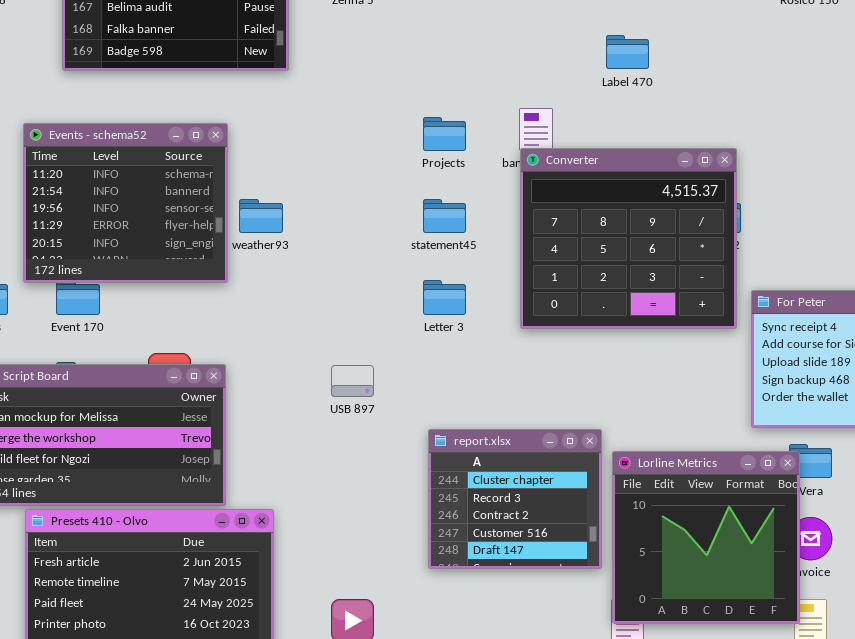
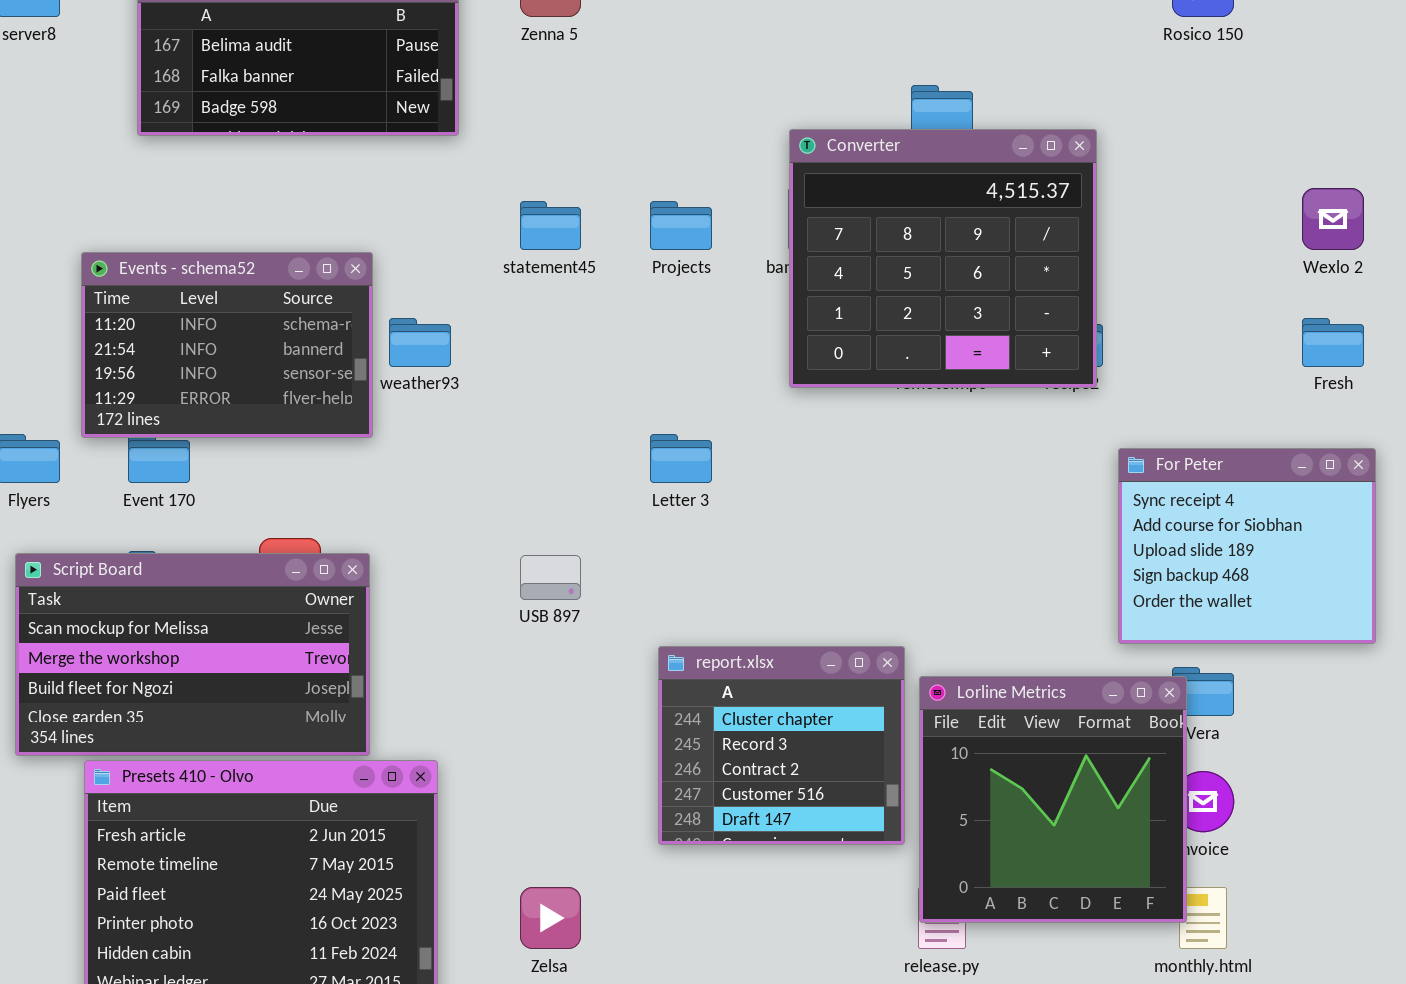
Events - schema52: [23,123,228,283] -> [81,252,373,438], resized
Converter: [520,148,737,329] -> [789,129,1097,388], moved
statement45: [423,199,466,233] -> [520,201,581,250], moved

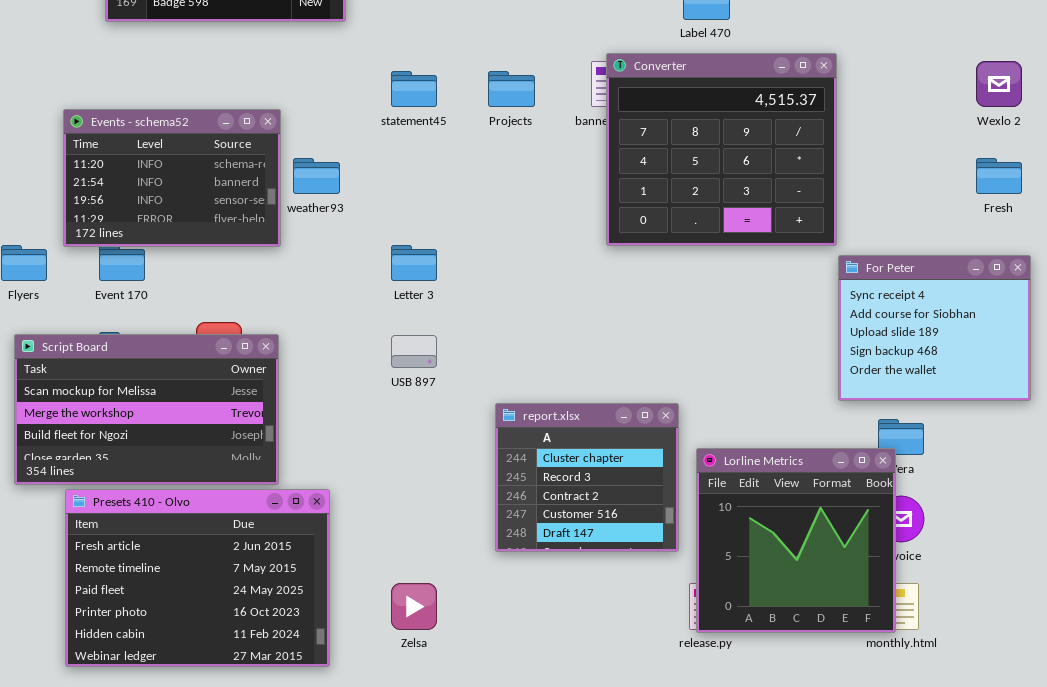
Converter: [789,129,1097,388] -> [606,53,837,246], moved
Letter 3: [650,434,712,483] -> [391,245,437,281], moved
Lorline Metrics: [919,676,1187,923] -> [696,448,896,633], moved

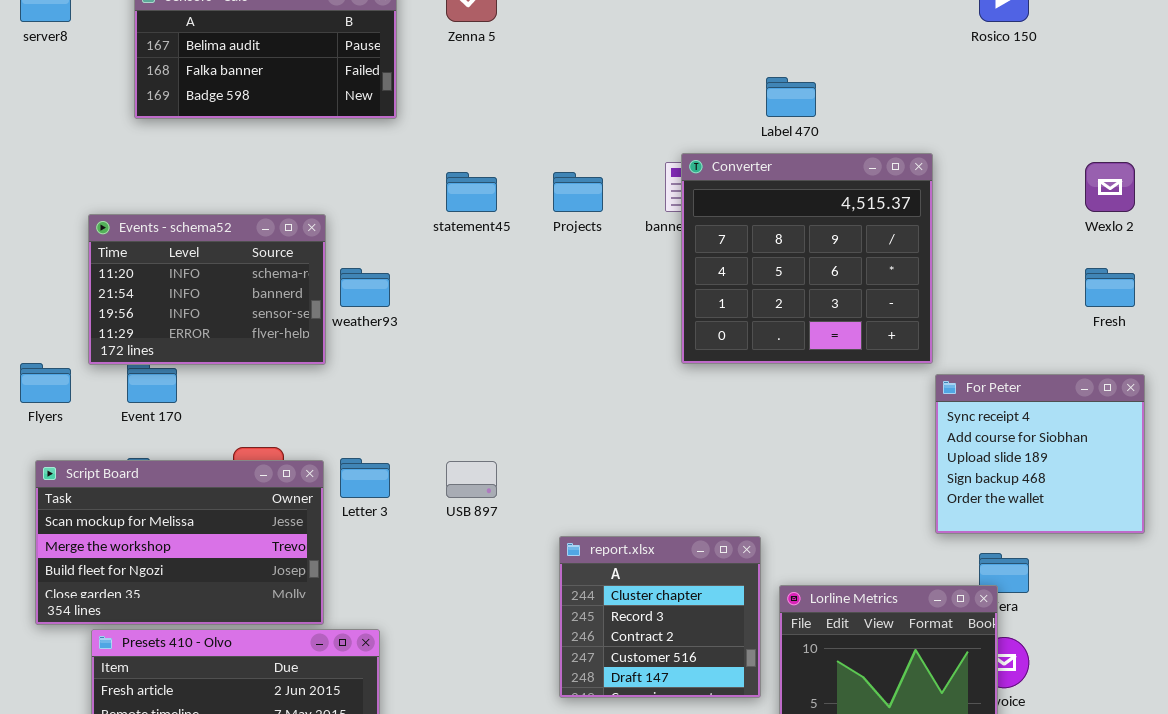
Letter 3: [391,245,437,281] -> [340,458,390,498], moved

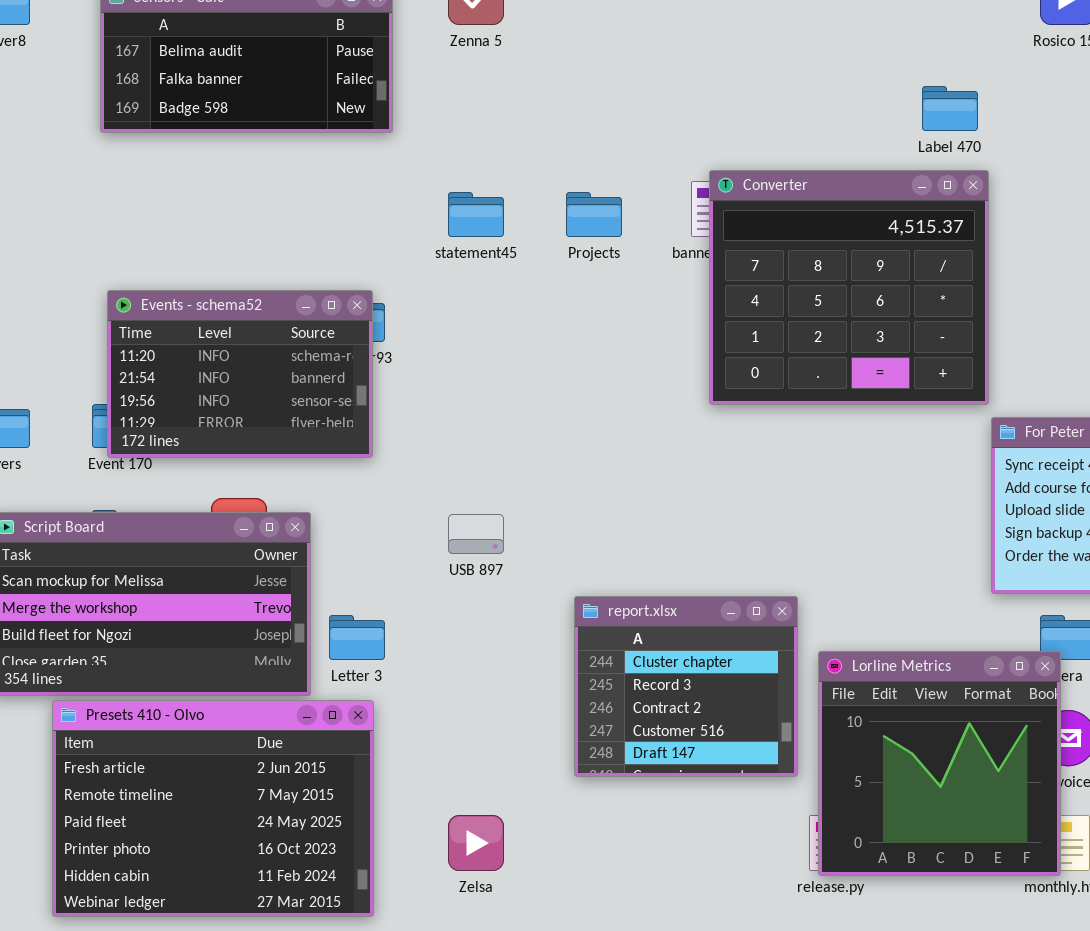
Label 470: [766,77,816,117] -> [922,86,978,131], moved
Events - schema52: [88,214,326,365] -> [107,290,373,458], moved
Letter 3: [340,458,390,498] -> [329,615,385,660], moved

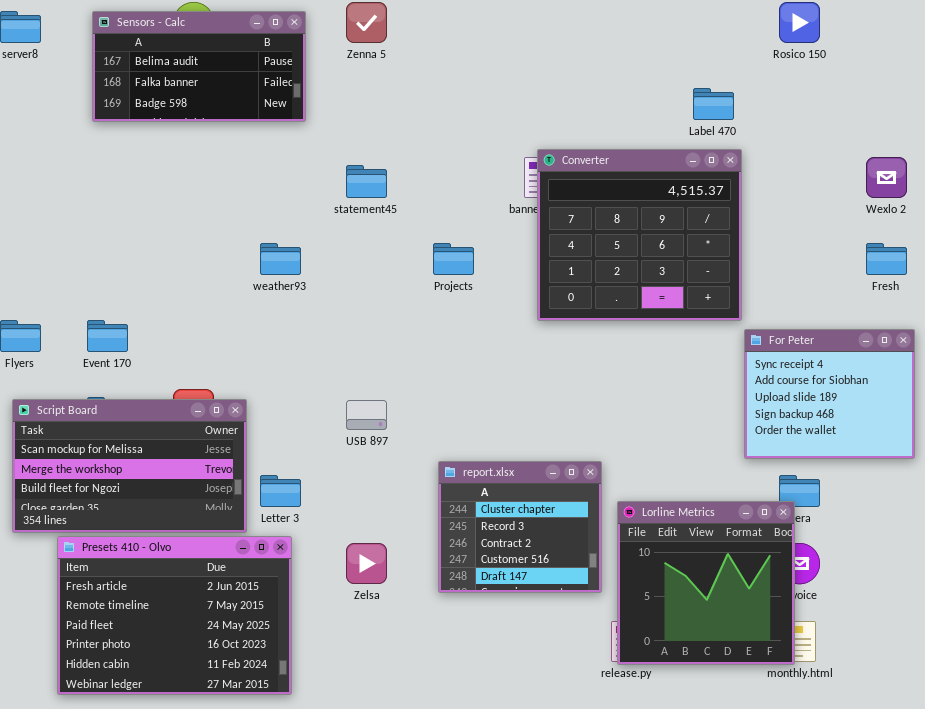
Projects: [566,192,622,237] -> [433,243,474,275], moved
Events - schema52: [107,290,373,458] -> none, closed
Zelsa: [448,815,504,871] -> [346,543,387,584], moved

